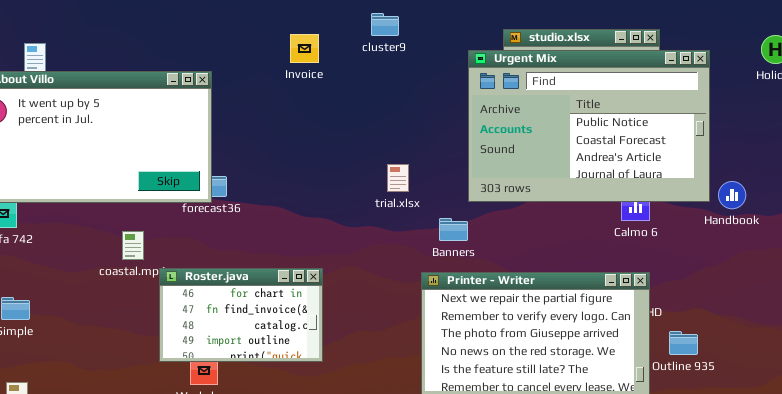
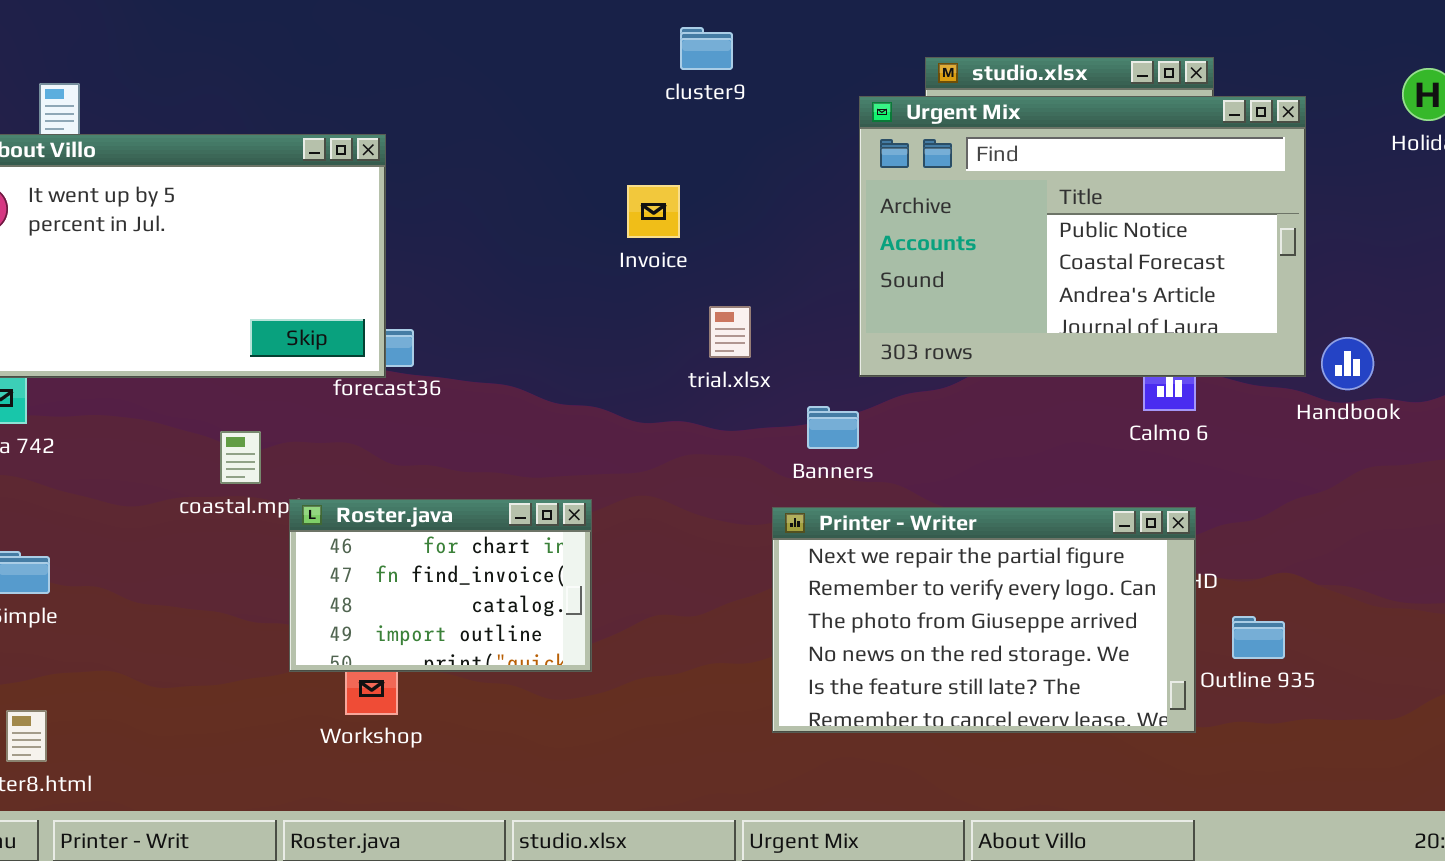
Invoice: [290,34,319,63] -> [627,185,680,238], moved

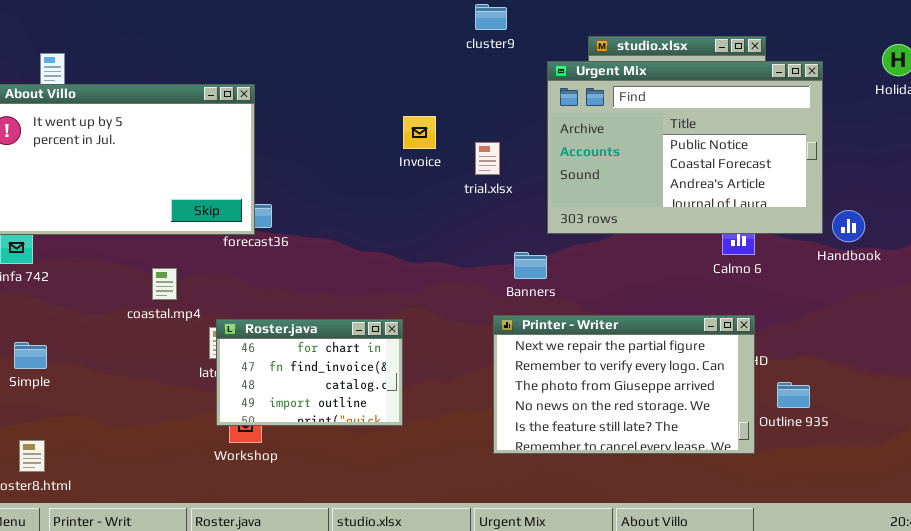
cluster9: [680,27,733,70] -> [475,4,507,30], moved
trial.xlsx: [709,306,751,358] -> [475,142,500,175], moved
Roster.java: [289,499,592,672] -> [216,319,403,426], moved

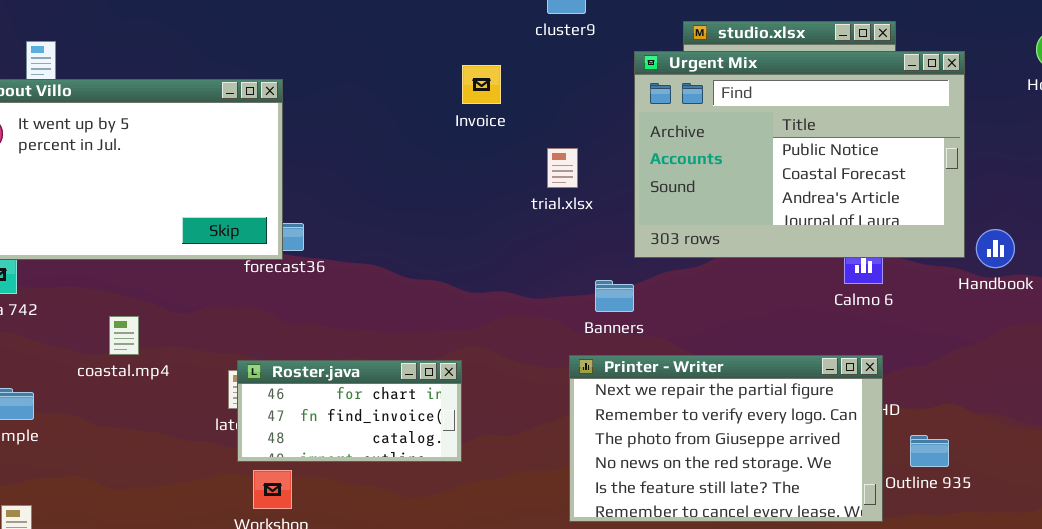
Invoice: [403,116,436,149] -> [462,65,501,104], moved
coastal.mp4: [152,268,177,300] -> [109,316,139,355], moved
Roster.java: [216,319,403,426] -> [237,360,462,462], resized

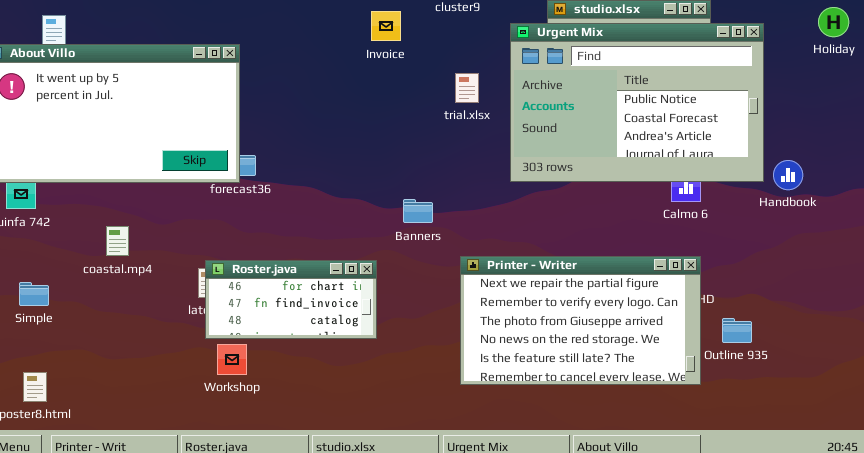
Invoice: [462,65,501,104] -> [371,11,401,41], moved
trial.xlsx: [547,148,578,188] -> [455,73,479,103], moved
Banners: [595,280,634,312] -> [403,199,433,223], moved

